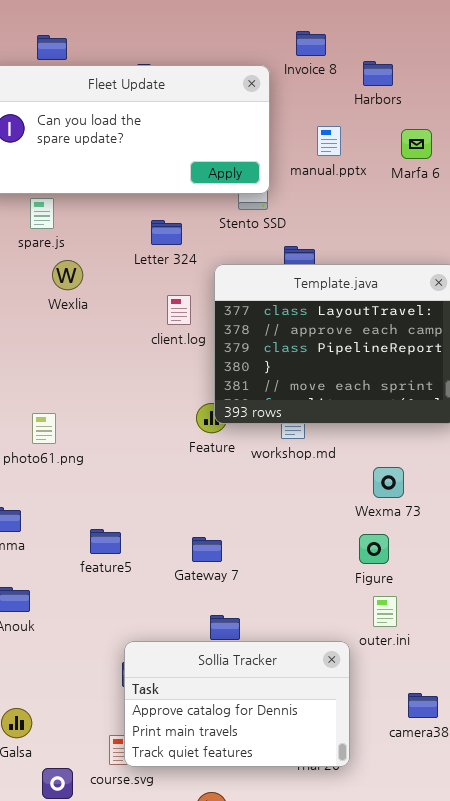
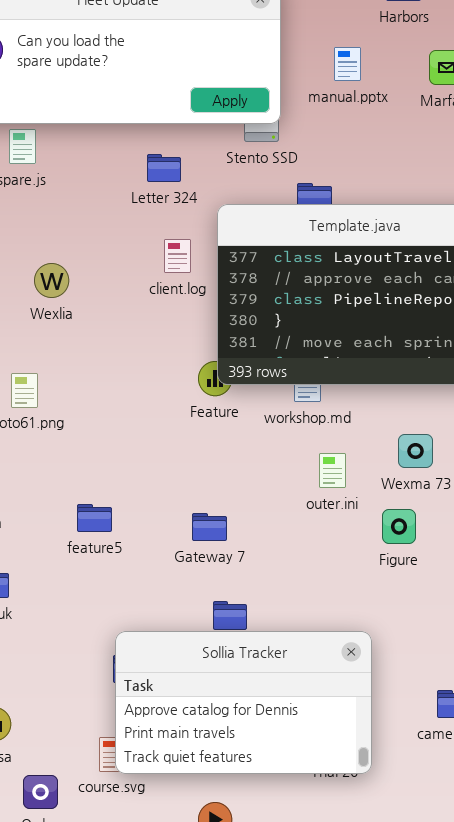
Wexlia: [52,260,83,290] -> [34,263,69,298], moved
outer.ini: [373,596,397,627] -> [319,453,346,488], moved

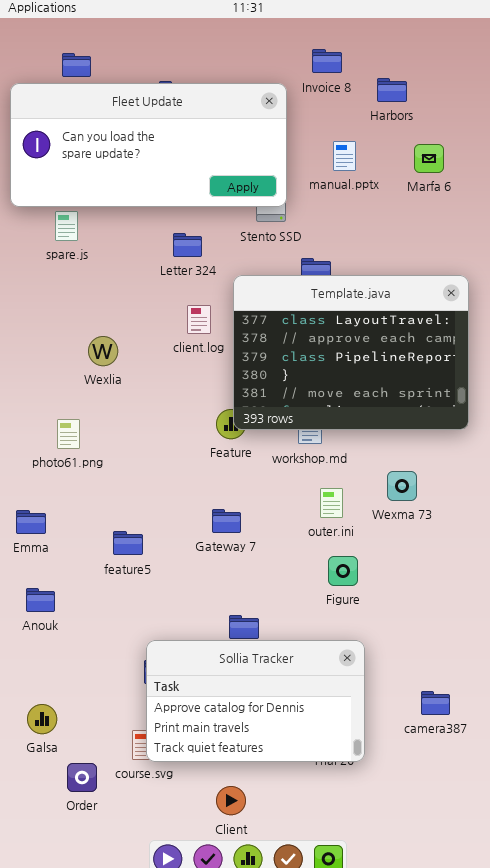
Wexlia: [34,263,69,298] -> [88,336,118,366], moved
Figure: [382,509,416,544] -> [328,556,358,586], moved
Gateway 7: [192,513,227,541] -> [212,509,241,533], moved

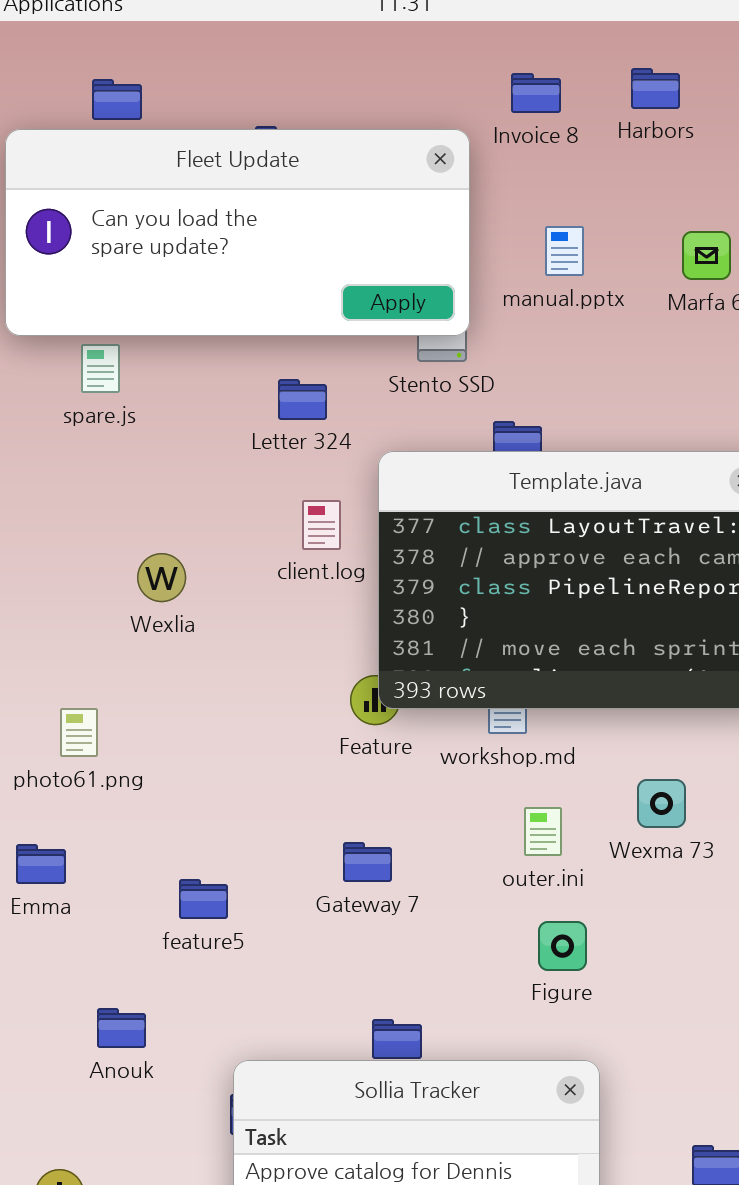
Harbors: [377,78,407,102] -> [631,68,680,109], moved
photo61.png: [57,419,80,449] -> [60,708,98,757], moved
Anouk: [26,588,55,612] -> [97,1008,146,1048], moved

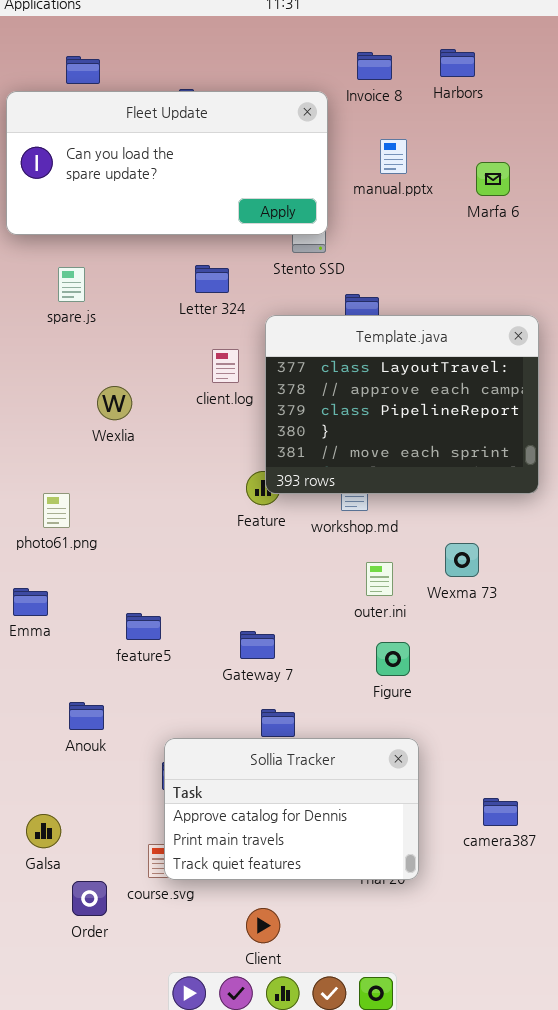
manual.pptx: [545,226,584,276] -> [380,139,407,174], moved
spare.js: [81,344,120,393] -> [58,267,85,302], moved
Gateway 7: [343,842,392,882] -> [240,631,275,659], moved

